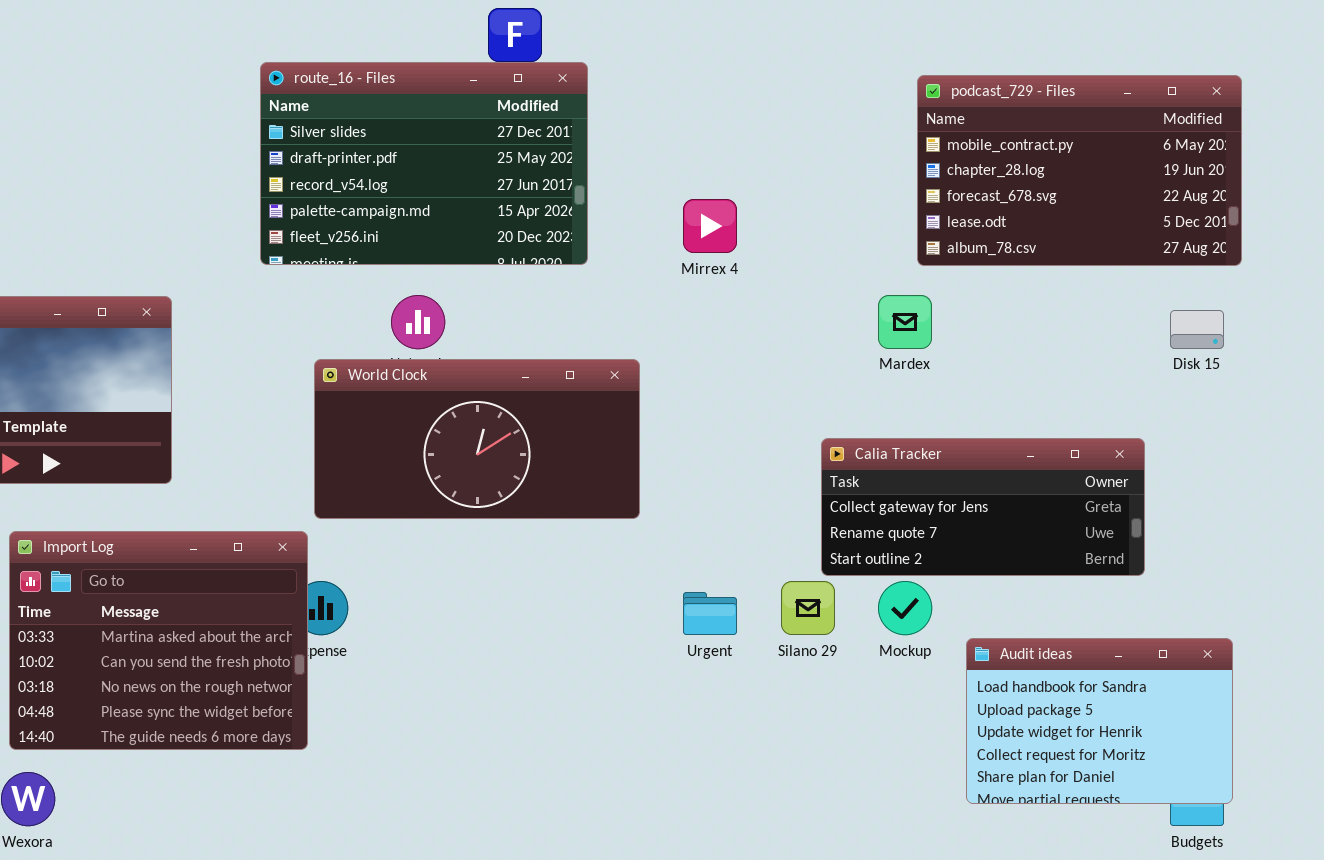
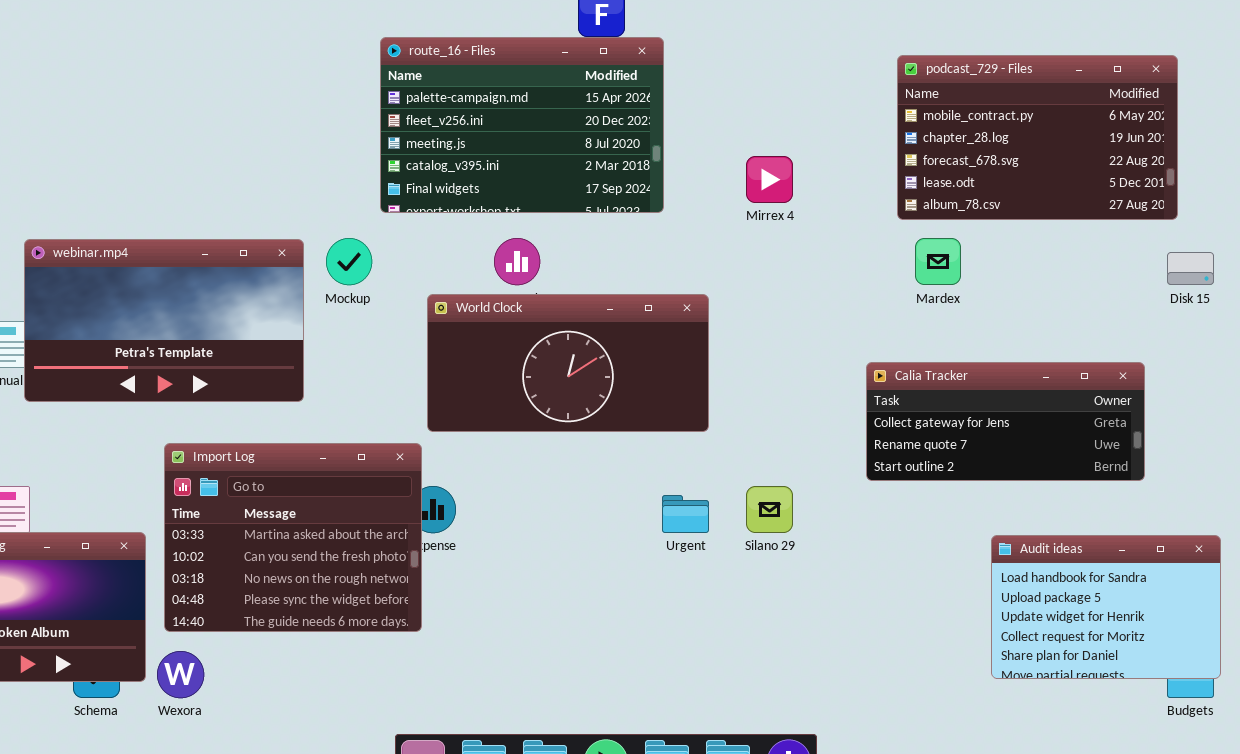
route_16 - Files: [260,62,588,265] -> [380,37,664,213], scrolled down 3 rows
podcast_729 - Files: [917,75,1242,266] -> [897,55,1178,220], moved
Silano 29: [781,581,835,635] -> [746,486,793,533], moved
Mockup: [878,581,932,635] -> [326,238,372,285], moved
Urgent: [683,592,737,635] -> [662,495,709,533], moved

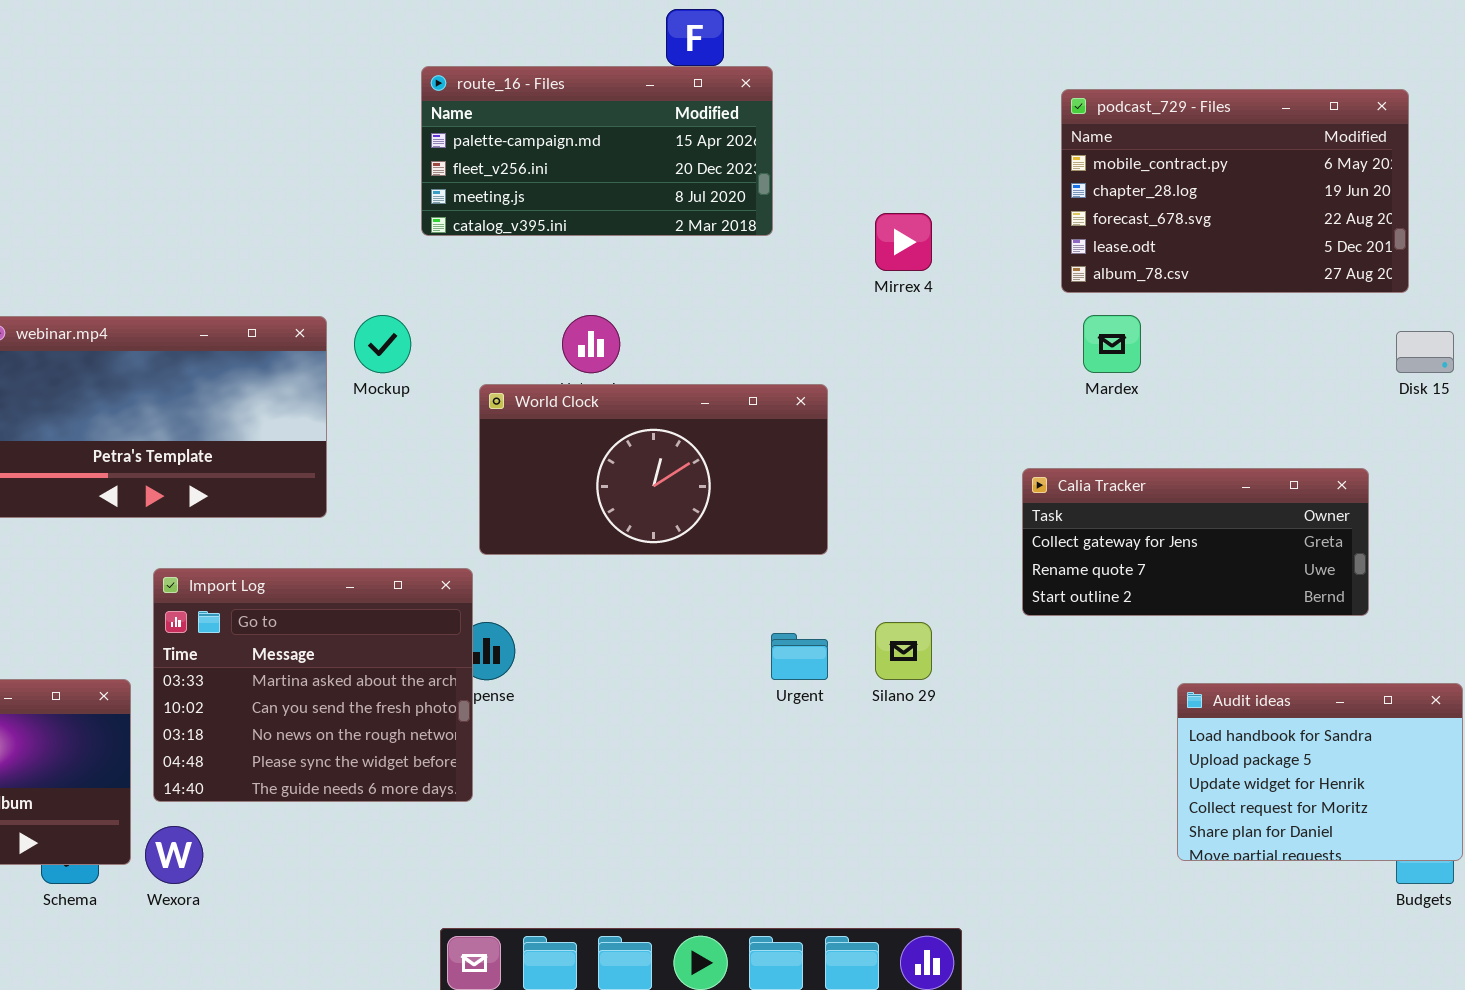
route_16 - Files: [380,37,664,213] -> [421,66,773,236], resized

